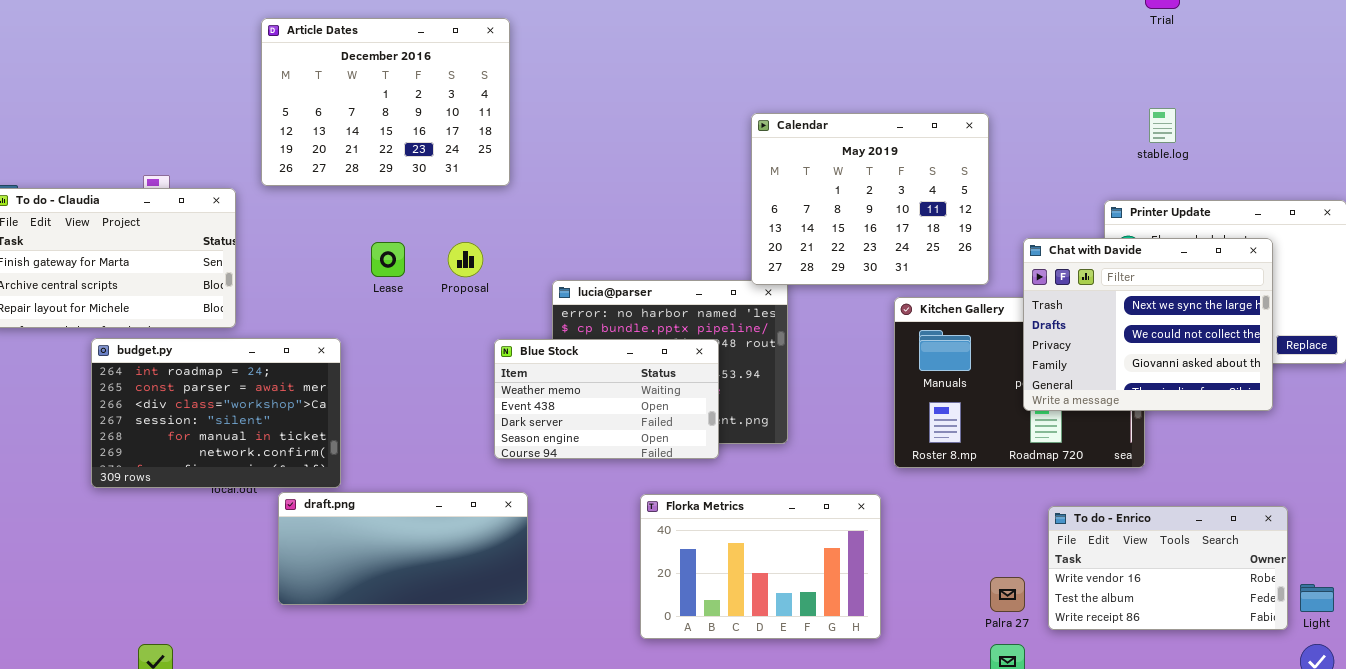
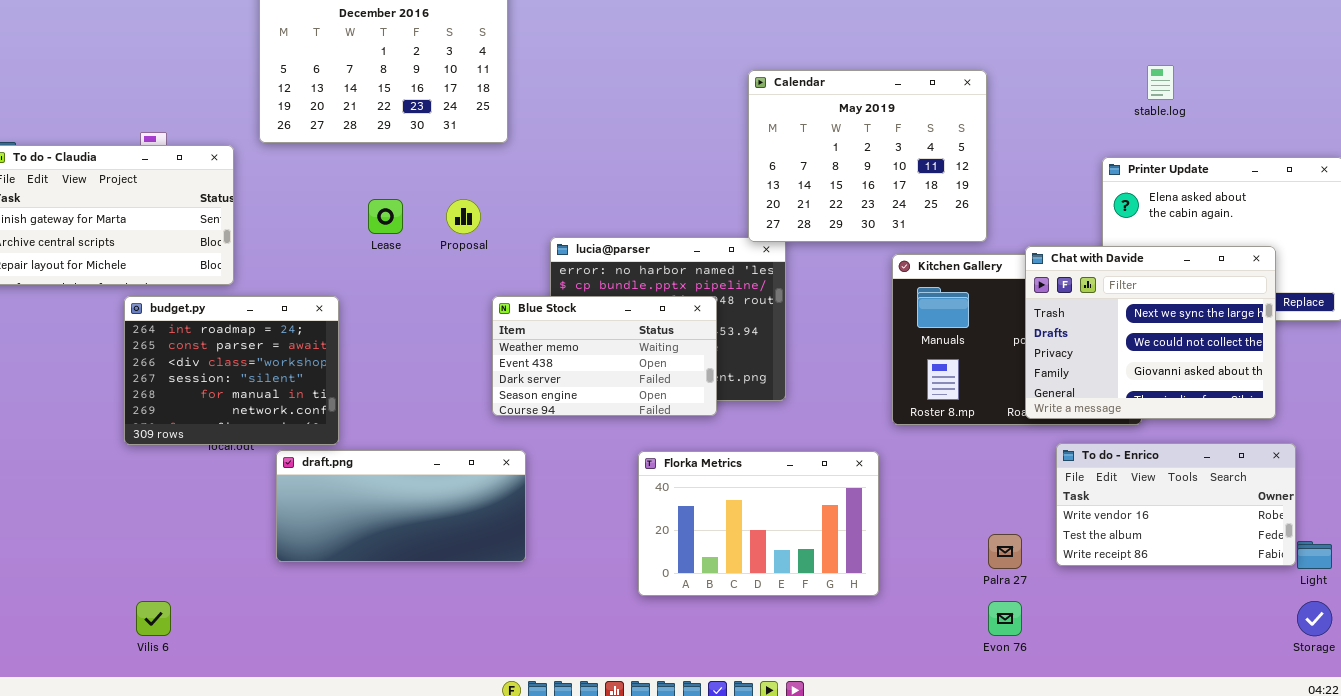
Chat with Davide: [1023,238,1273,411] -> [1025,246,1276,419], moved
budget.py: [91,338,341,488] -> [124,296,339,445], resized
To do - Enrico: [1048,506,1288,630] -> [1056,443,1296,566], moved

